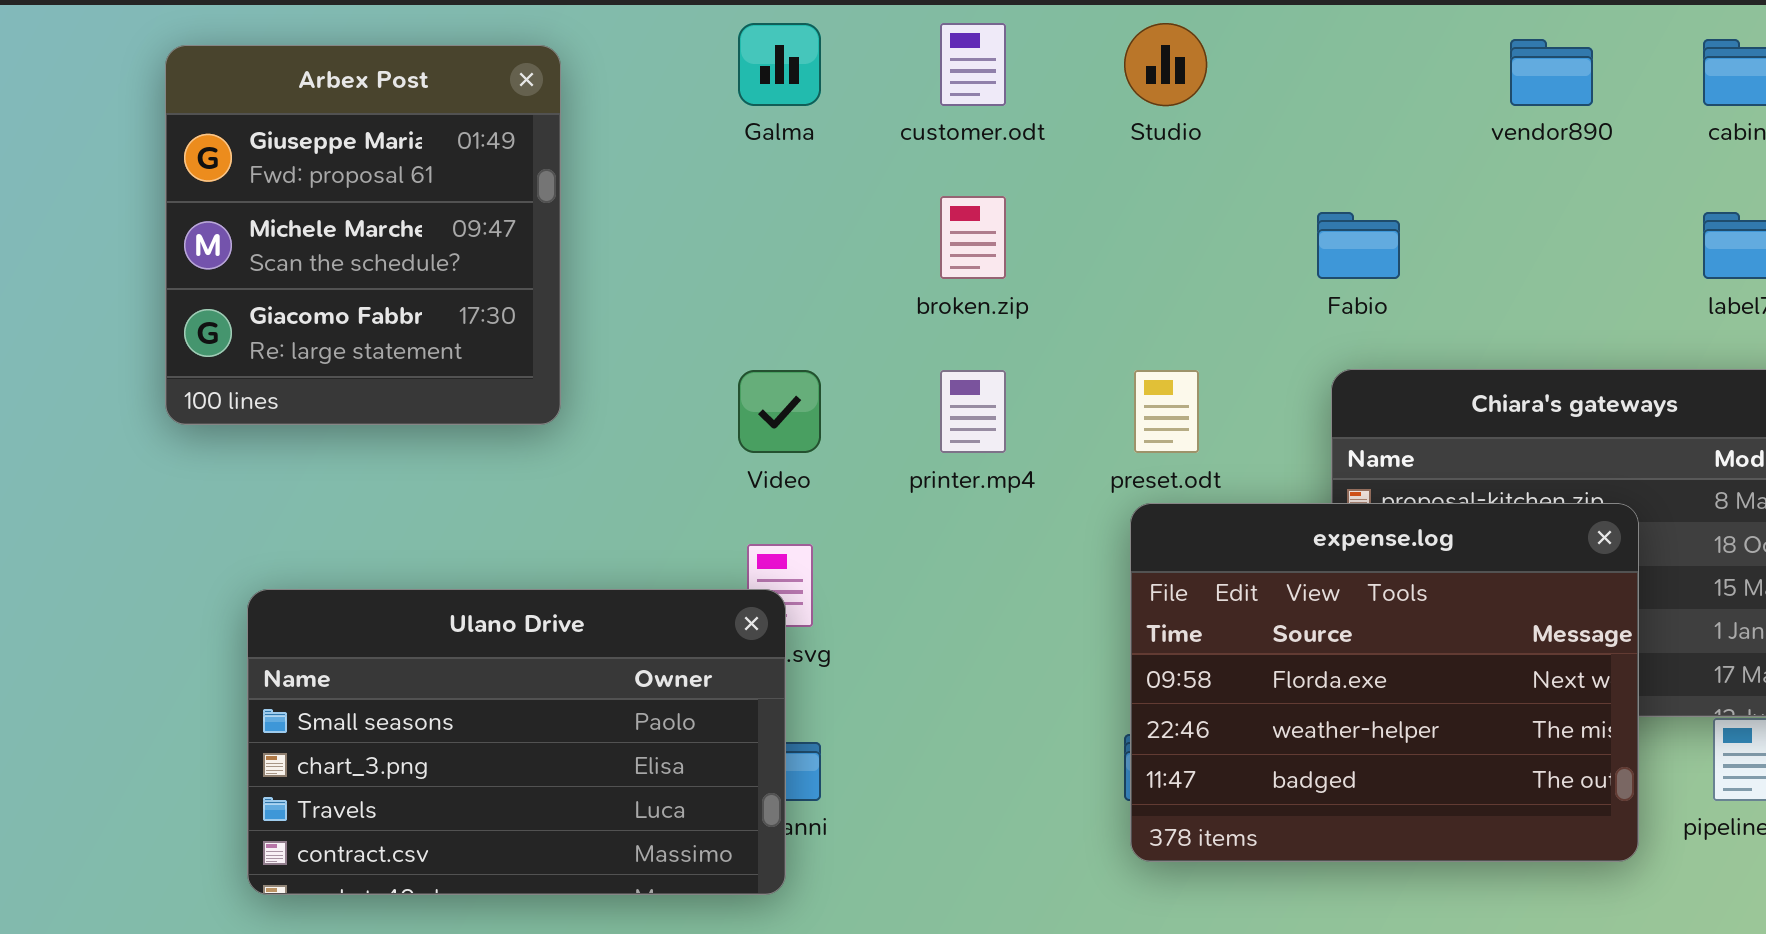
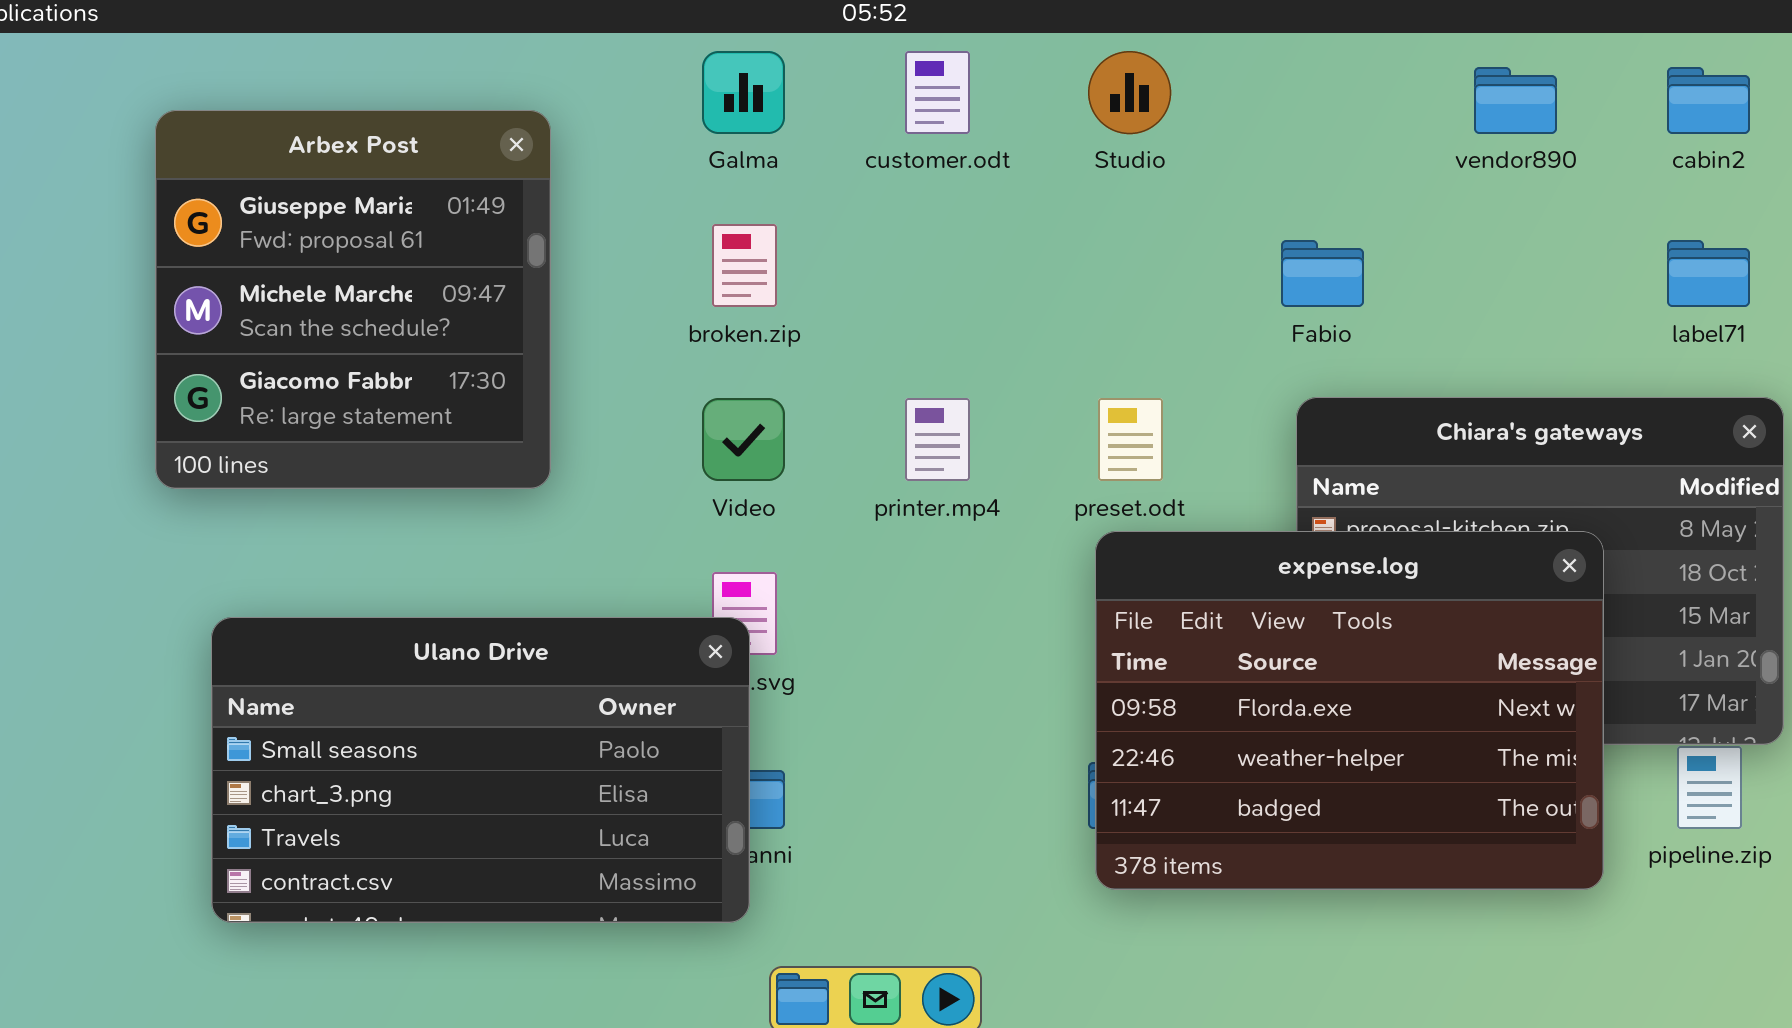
Arbex Post: [165,45,561,425] -> [155,110,551,489], moved
broken.zip: [940,196,1006,279] -> [712,224,777,307], moved

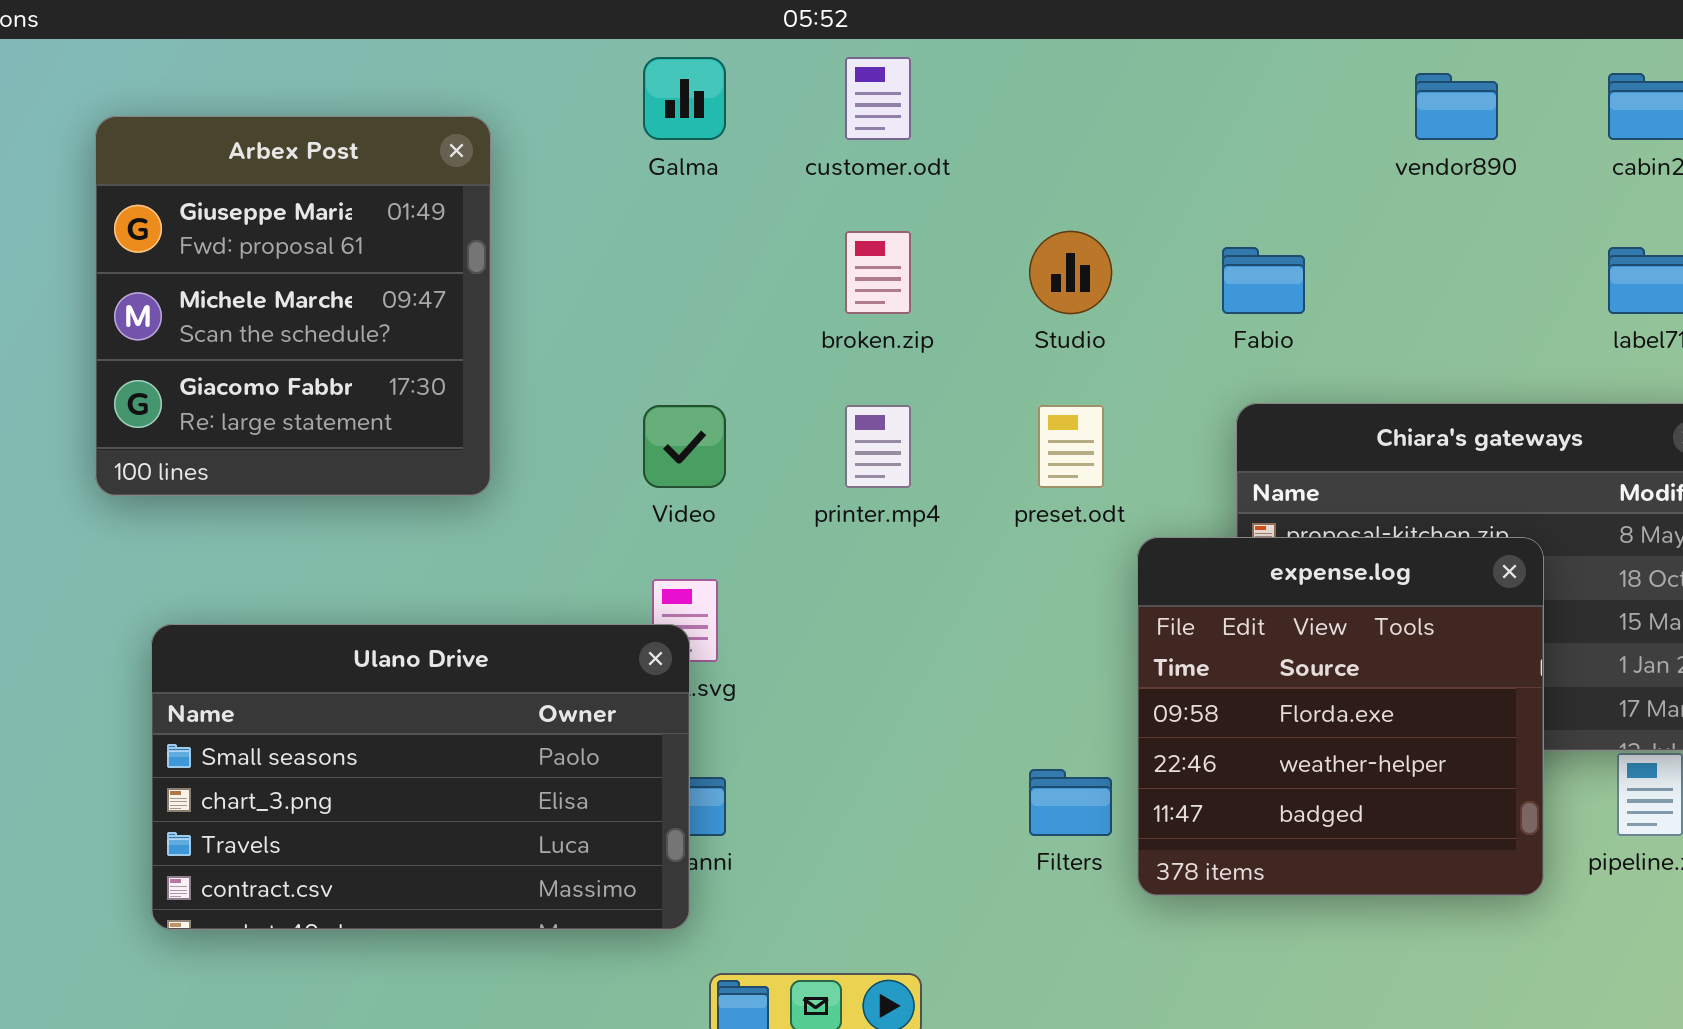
Studio: [1088,51,1171,134] -> [1029,231,1112,314], moved
broken.zip: [712,224,777,307] -> [845,231,911,314], moved
expense.log: [1095,531,1604,890] -> [1137,537,1544,896], resized

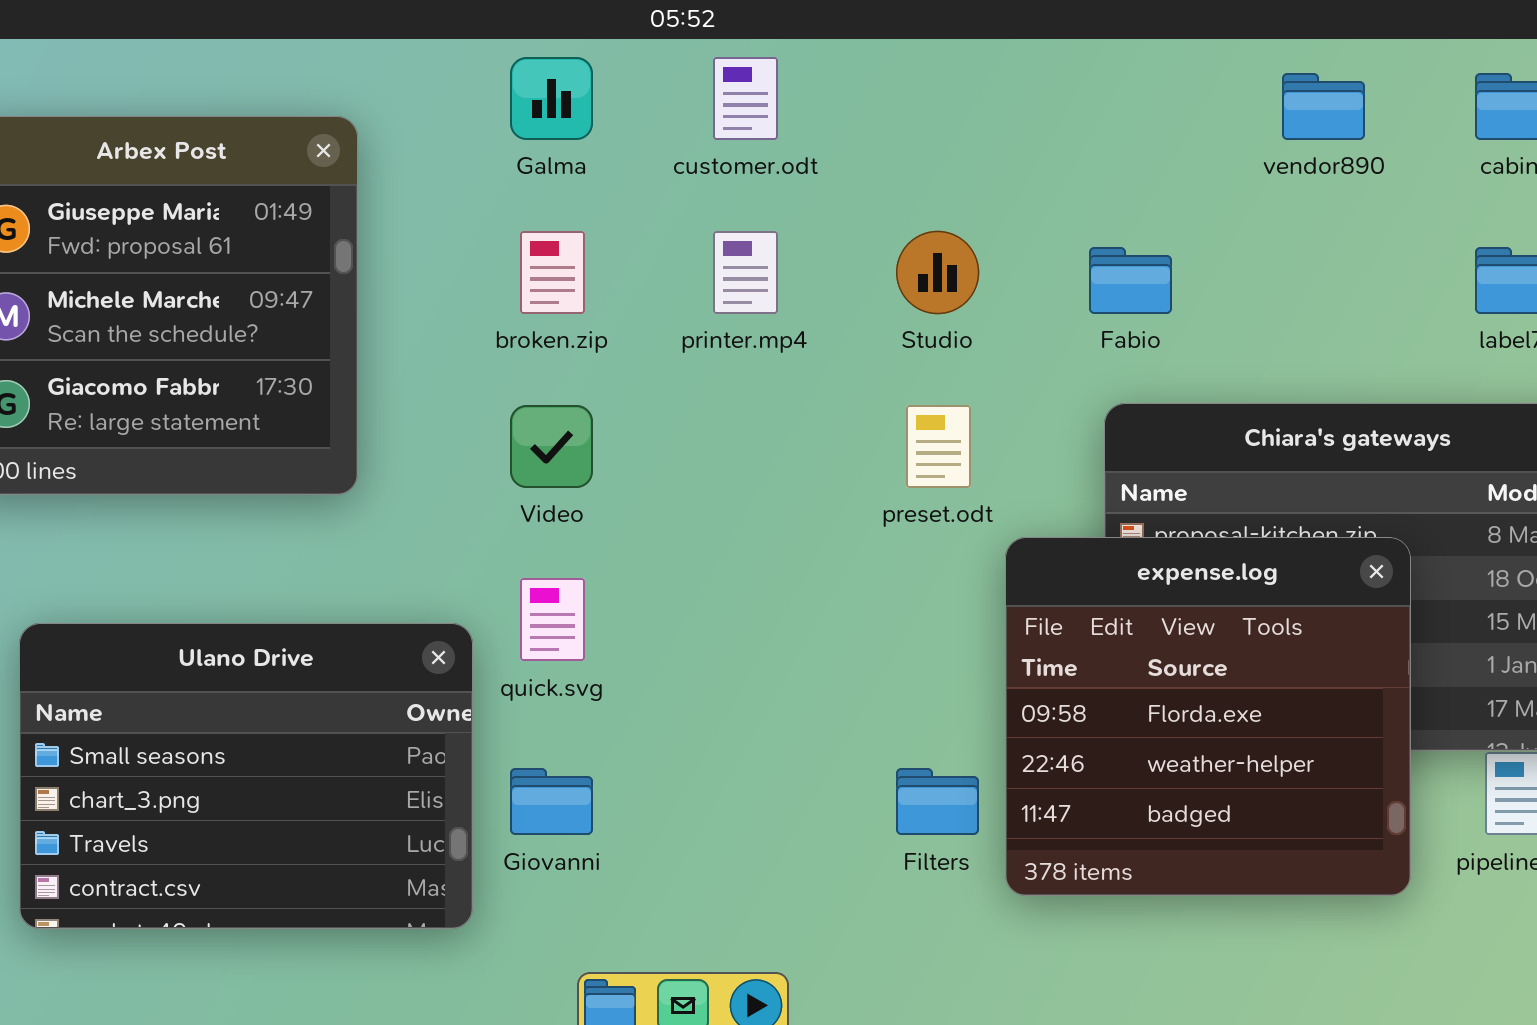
broken.zip: [845,231,911,314] -> [520,231,585,314], moved
printer.mp4: [845,405,911,488] -> [713,231,778,314], moved
Ulano Drive: [151,624,690,930] -> [19,623,473,929], resized

